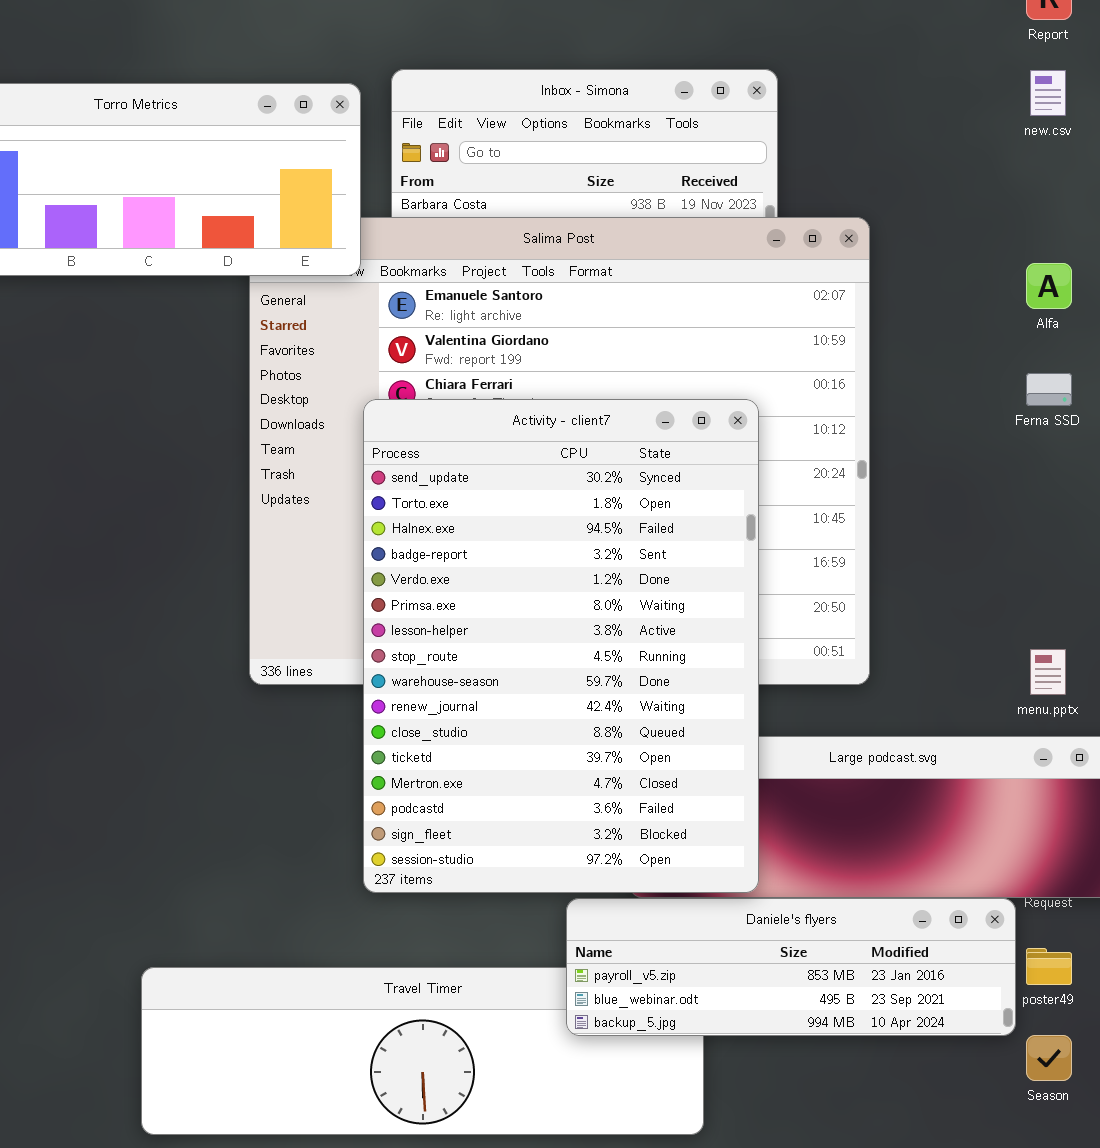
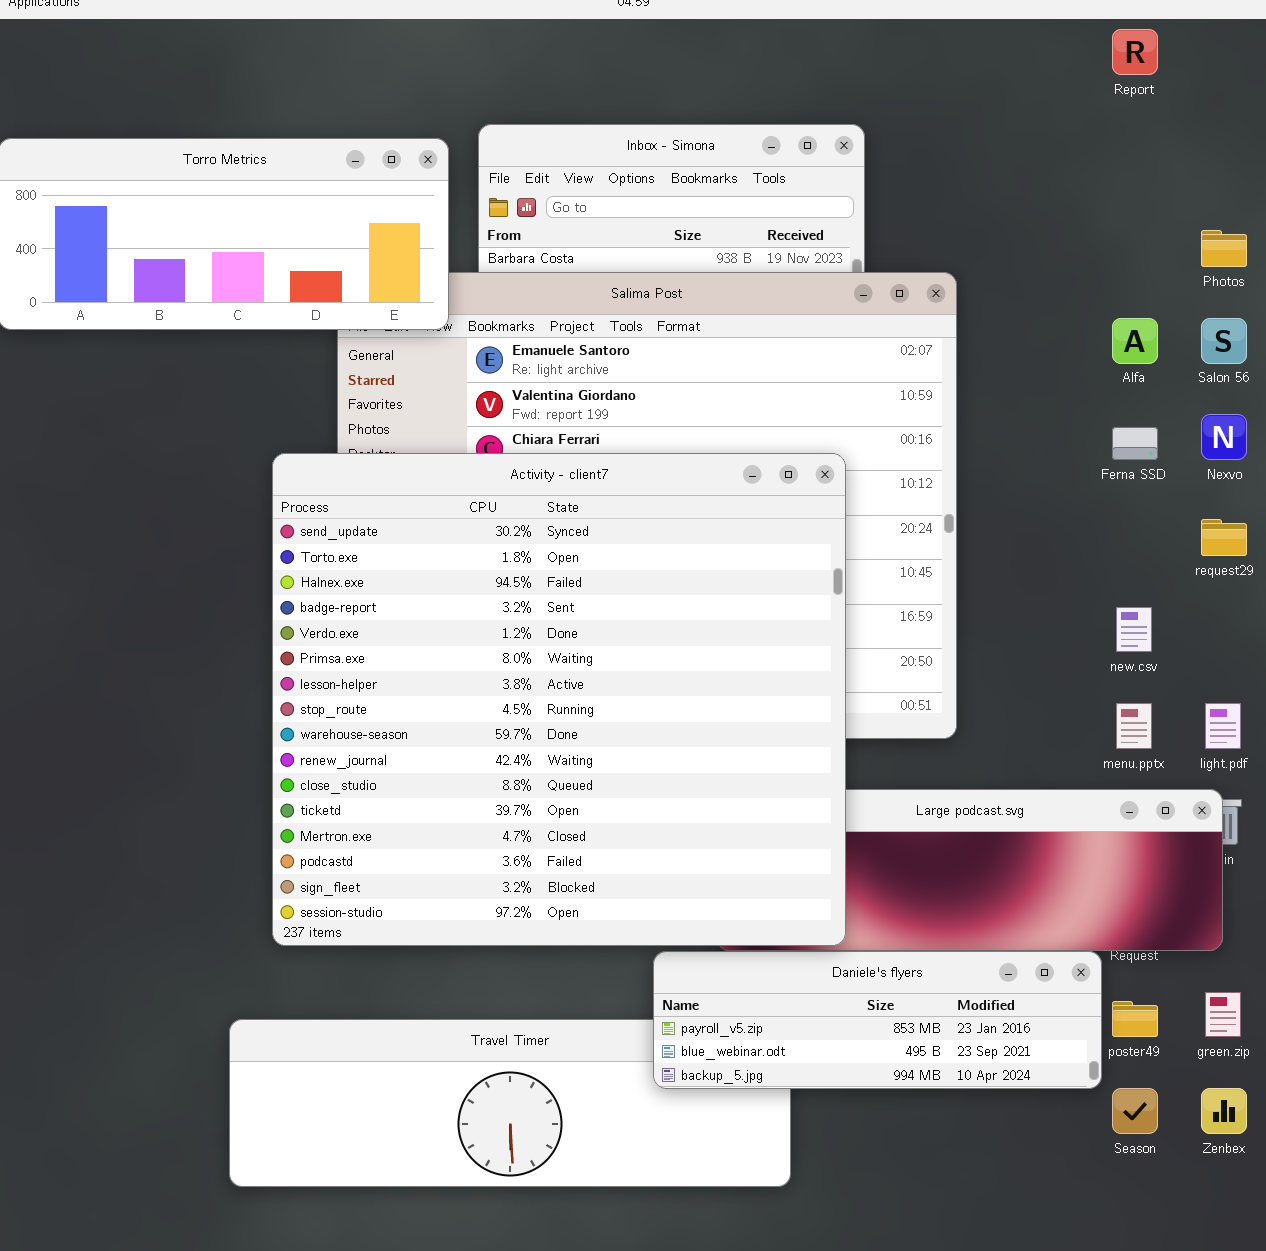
new.csv: [1030,70,1066,116] -> [1116,607,1152,652], moved
Activity - client7: [363,399,759,893] -> [272,453,846,946], resized

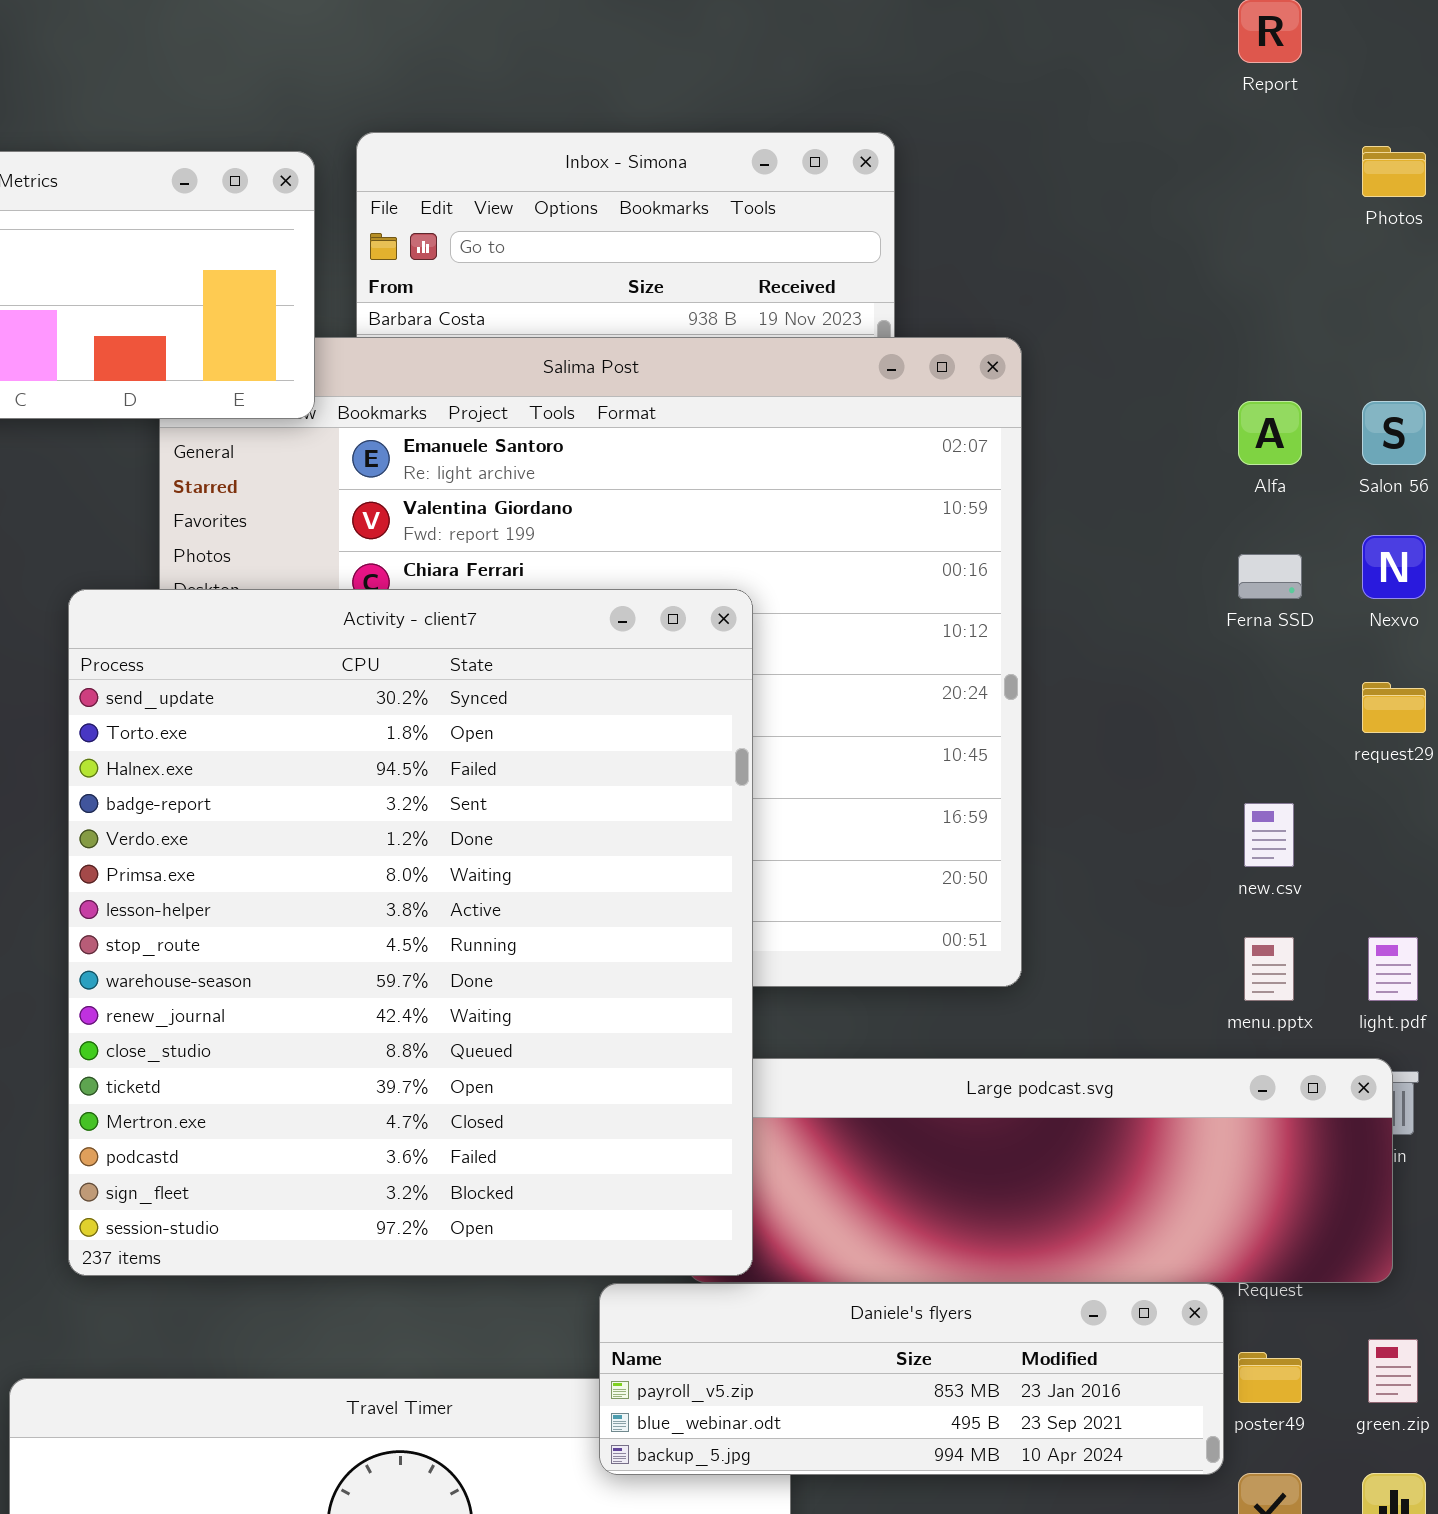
Photos: [1201,230,1247,267] -> [1362,146,1426,197], moved
Activity - client7: [272,453,846,946] -> [68,589,753,1276], resized

